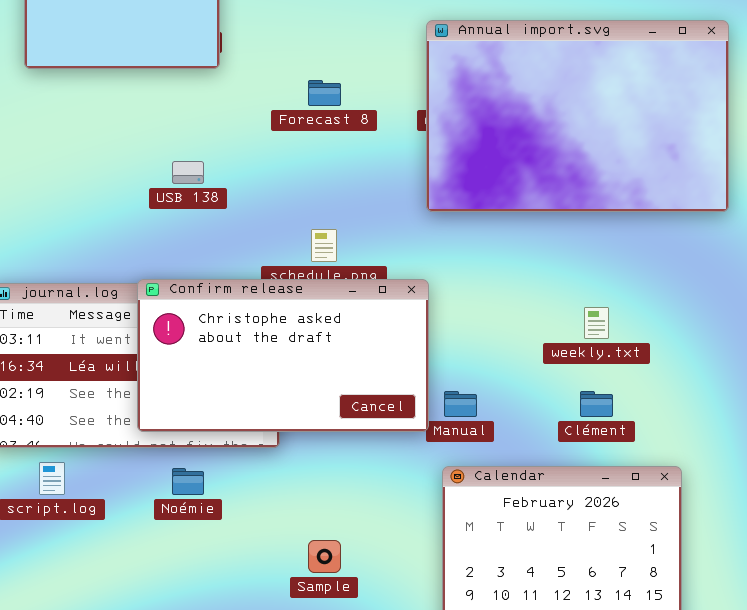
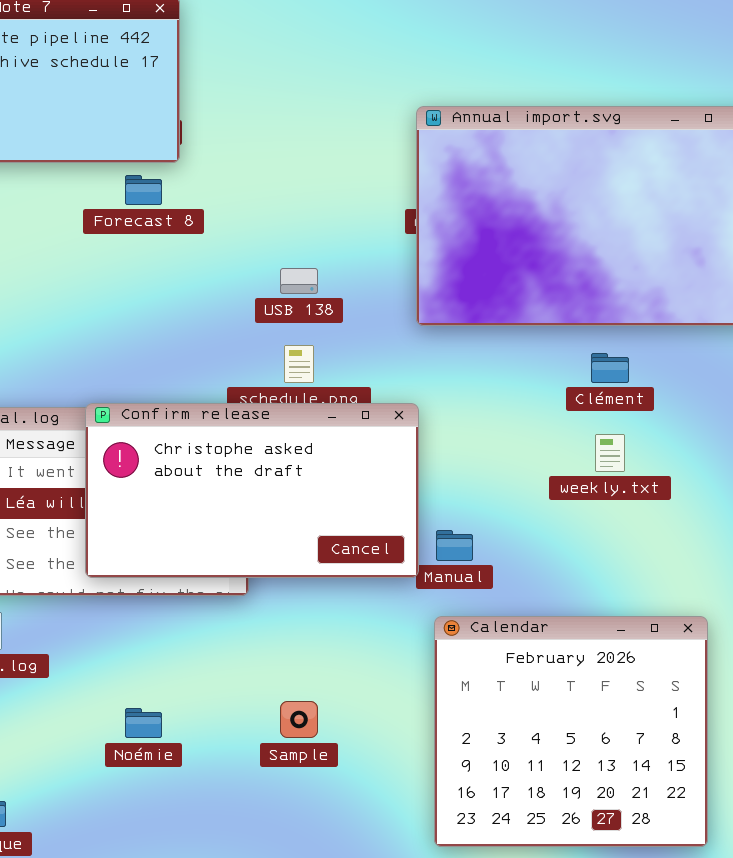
Forecast 8: [308,80,341,106] -> [125,175,162,205], moved
USB 138: [172,161,204,184] -> [280,268,318,294], moved
Clément: [580,391,613,417] -> [591,353,629,383], moved
Noémie: [172,468,204,495] -> [125,708,162,738], moved

